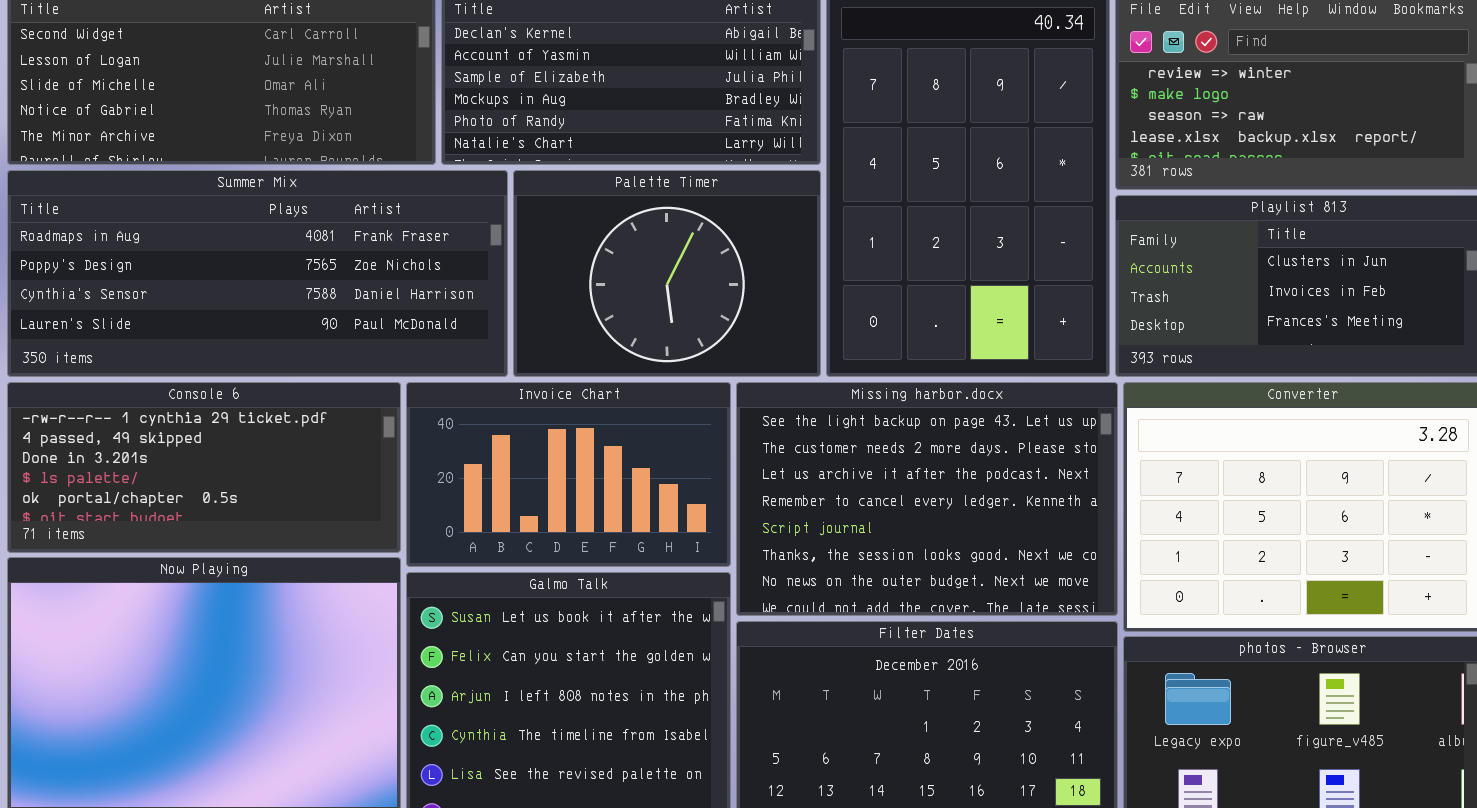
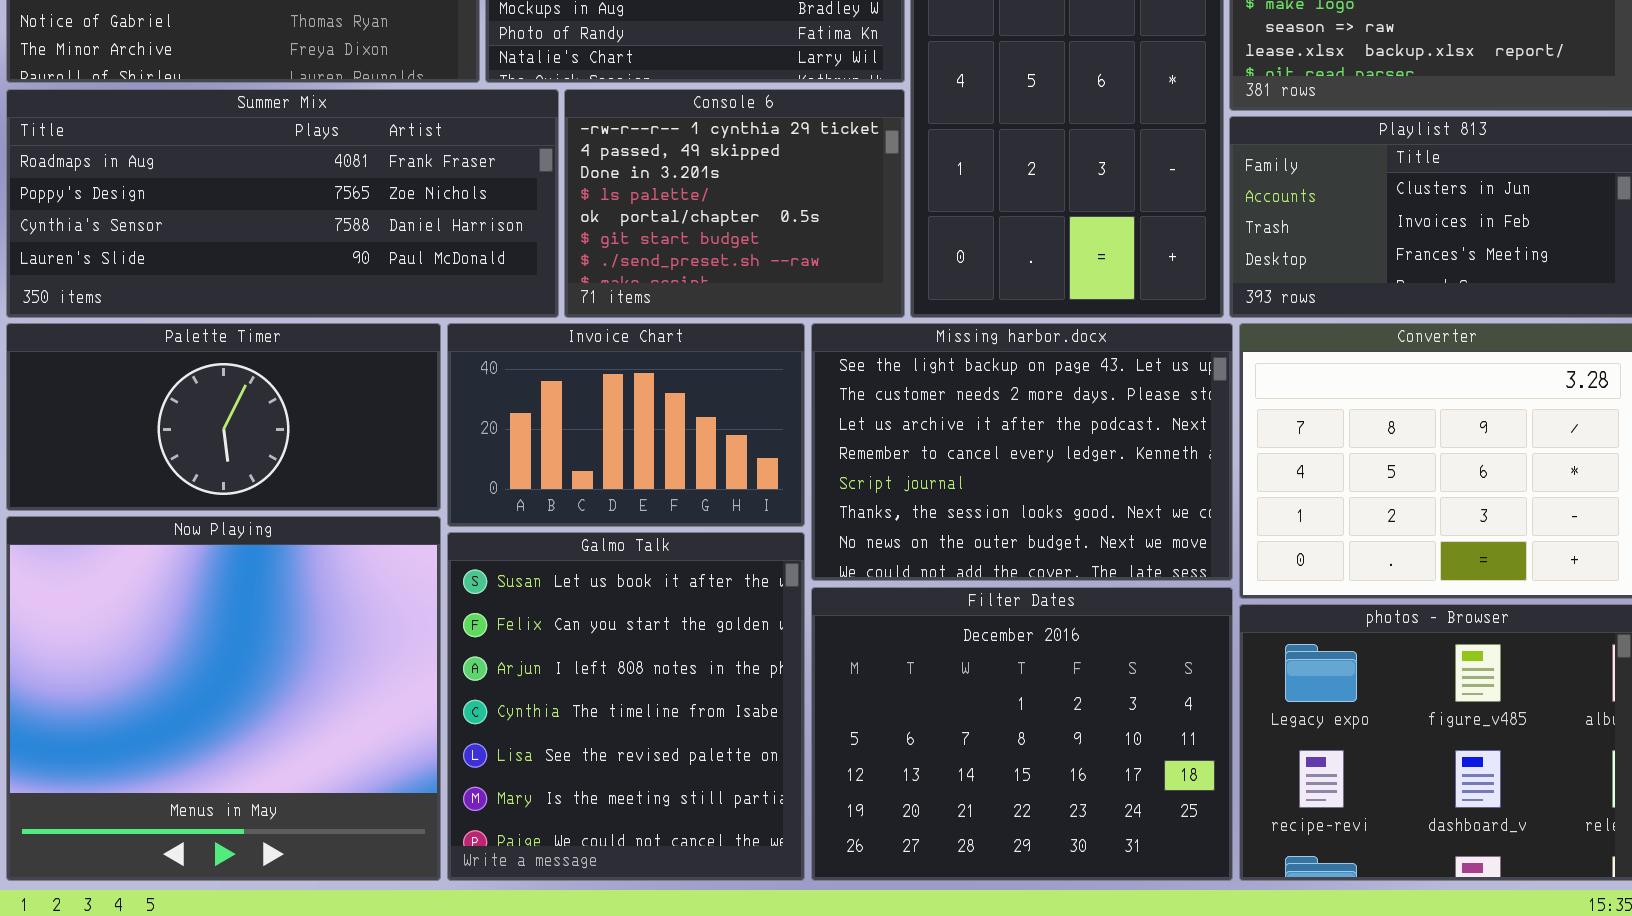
Palette Timer: [513,170,821,377] -> [6,323,441,511], moved, resized
Console 6: [7,382,401,553] -> [564,89,905,318], moved, resized

